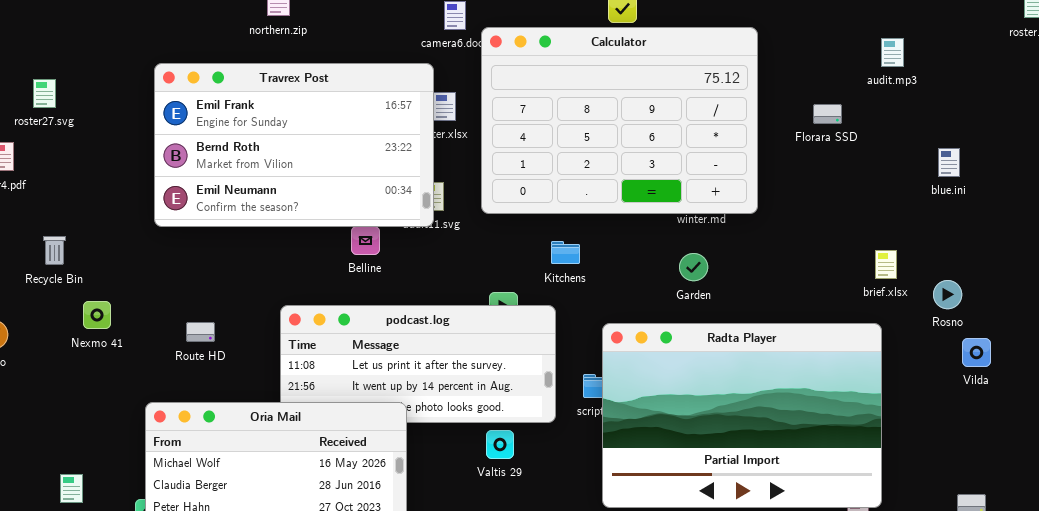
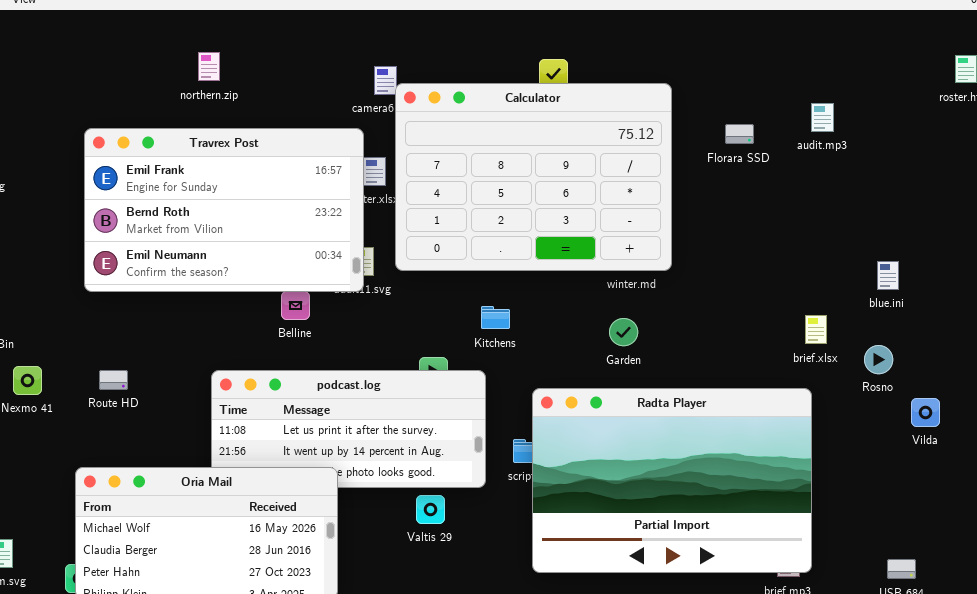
Calculator: [481,27,758,214] -> [395,83,672,271], moved
Florara SSD: [813,104,842,124] -> [725,124,754,144], moved
blue.ini: [938,148,960,177] -> [877,261,899,290], moved
Route HD: [186,322,215,342] -> [99,370,128,390], moved
Vilda: [962,338,991,367] -> [911,398,940,427], moved

